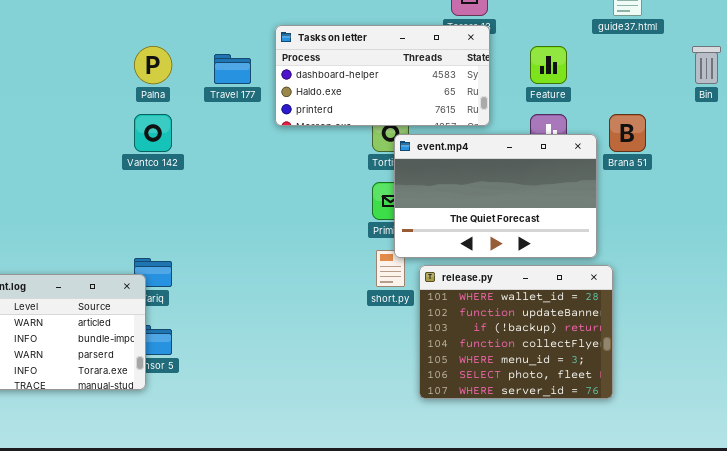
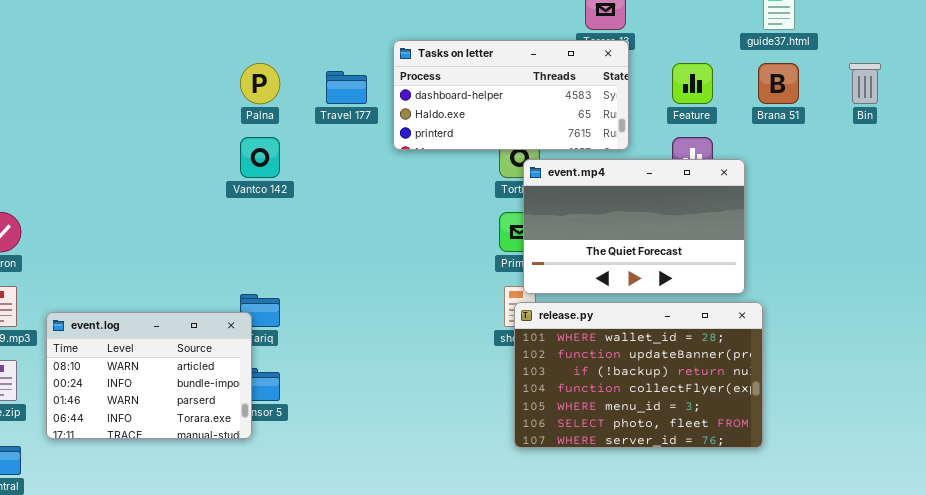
Brana 51: [609,114,646,152] -> [758,63,799,104], moved
release.py: [419,265,613,399] -> [514,302,763,448], resized

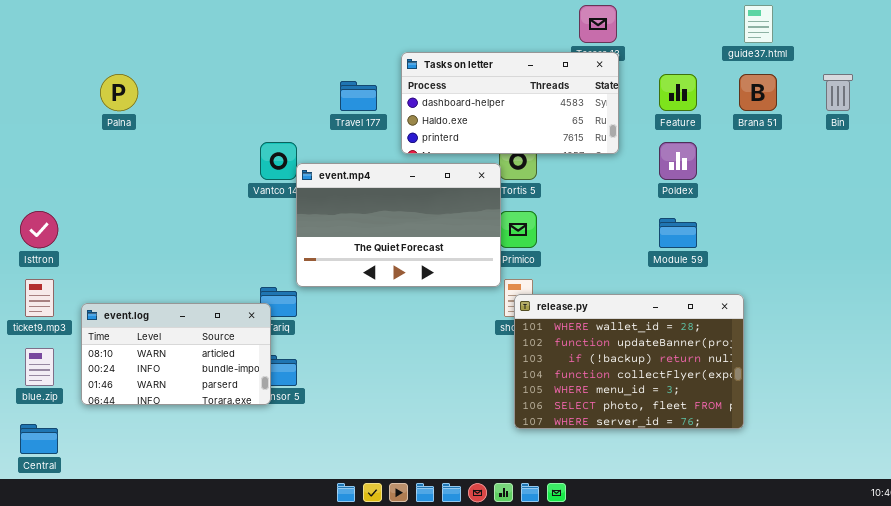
Palna: [240,63,280,104] -> [100,74,138,111], moved
event.mp4: [523,159,745,294] -> [296,163,501,287], moved
event.log: [46,312,252,439] -> [81,303,271,405], resized

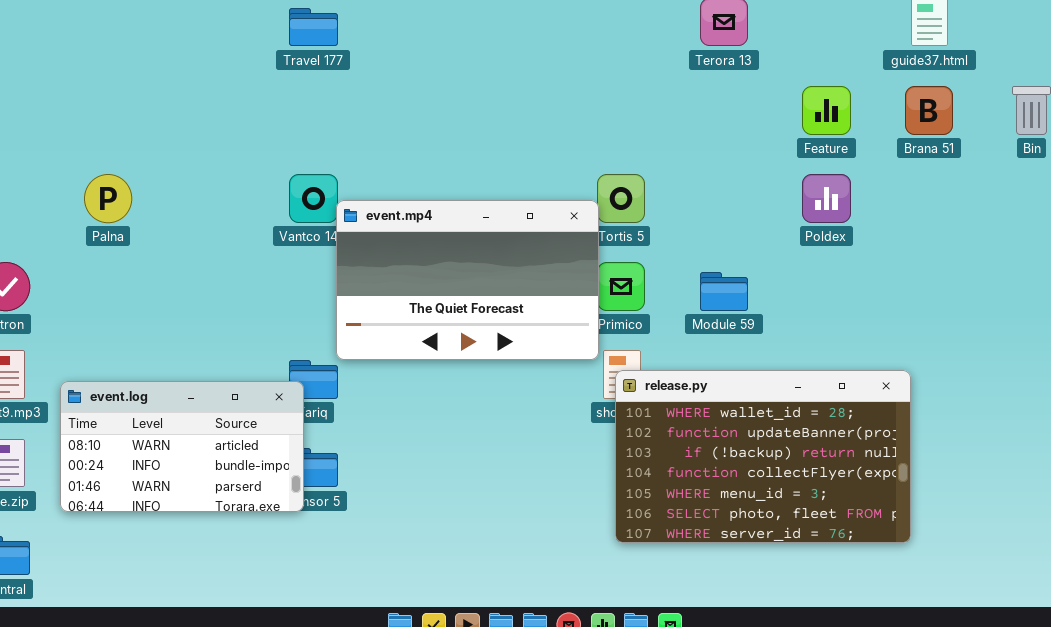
Tasks on letter: [401,52,619,154] -> none, closed
Palna: [100,74,138,111] -> [84,174,132,223], moved
Travel 177: [340,81,377,111] -> [289,8,338,46], moved
Module 59: [659,218,697,248] -> [700,272,748,311], moved

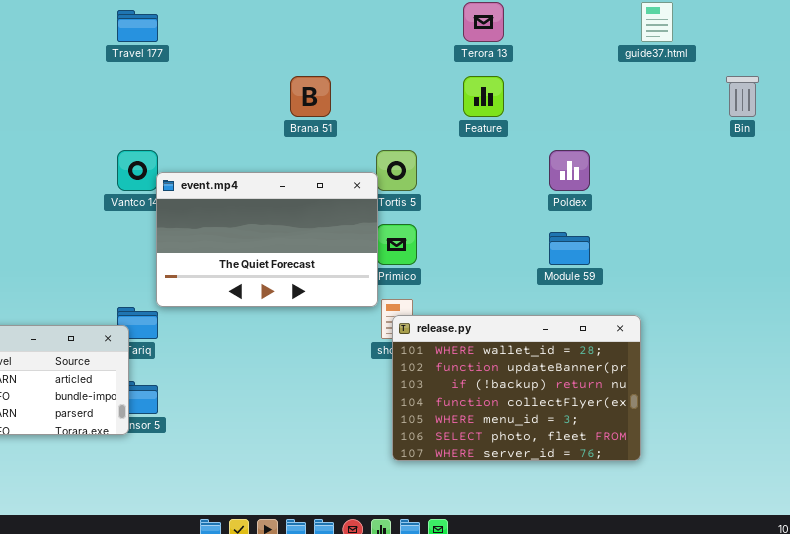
Feature: [802,86,851,135] -> [463,76,504,117], moved
Brana 51: [905,86,953,135] -> [290,76,331,117], moved
Module 59: [700,272,748,311] -> [549,232,590,265], moved

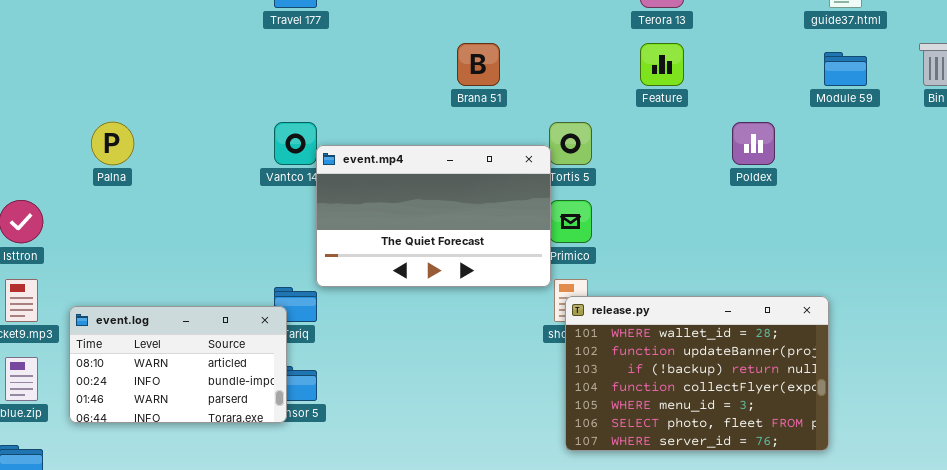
Module 59: [549,232,590,265] -> [824,52,867,86], moved

